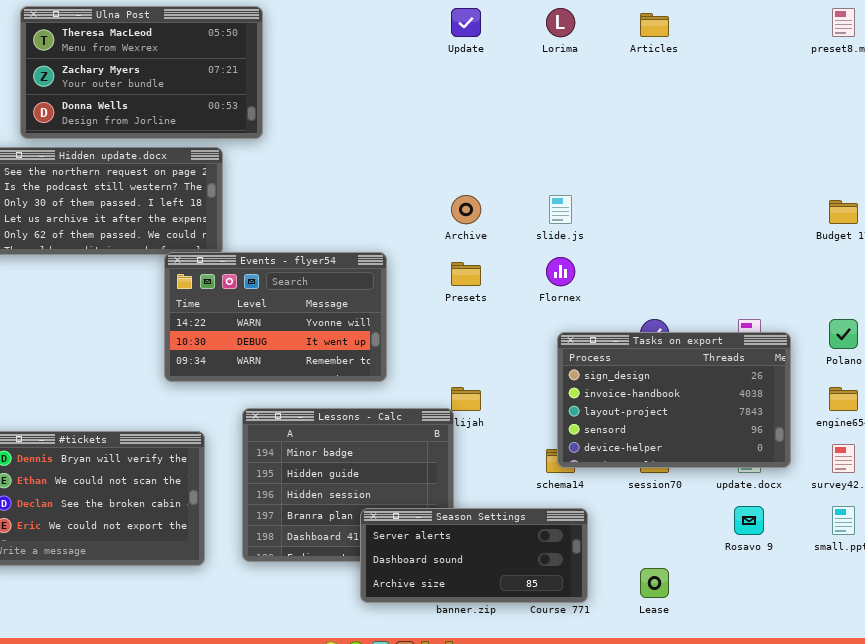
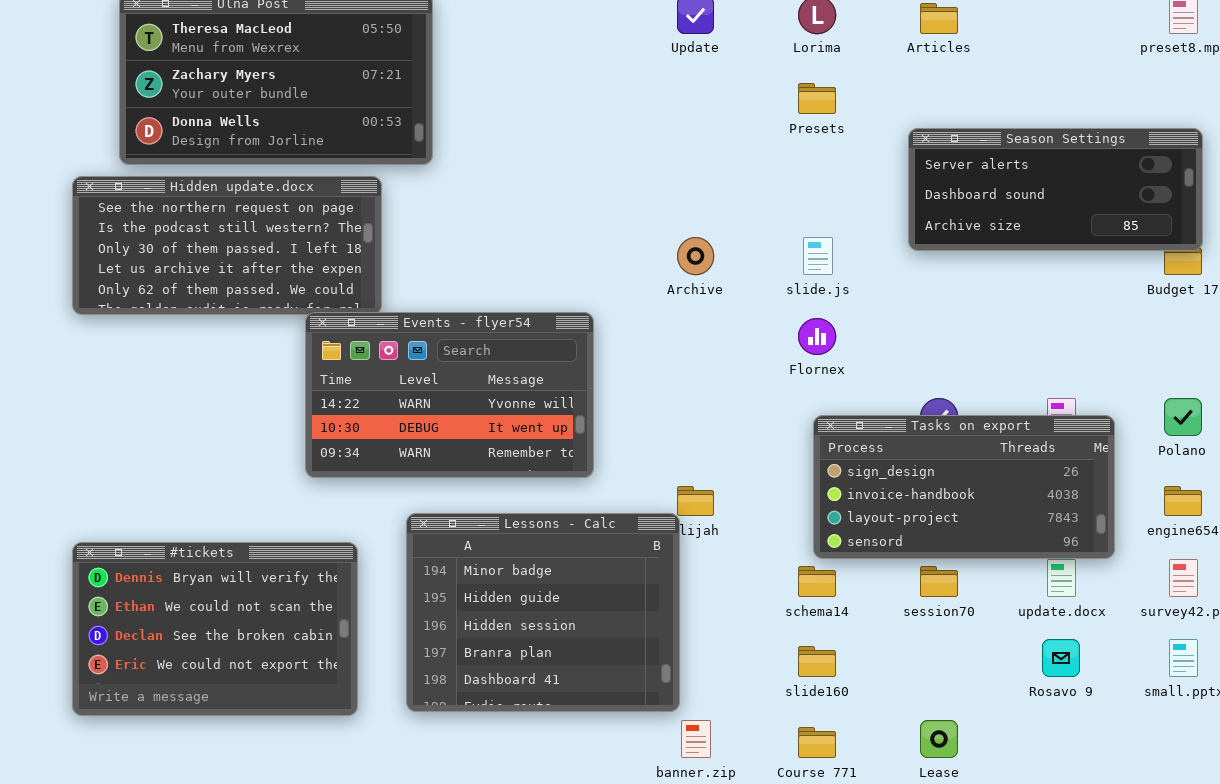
Presets: [451,262,481,286] -> [798,83,836,114], moved
Tasks on export: [557,332,791,468] -> [813,415,1115,559], resized
Season Settings: [360,508,588,603] -> [908,128,1203,251], moved

